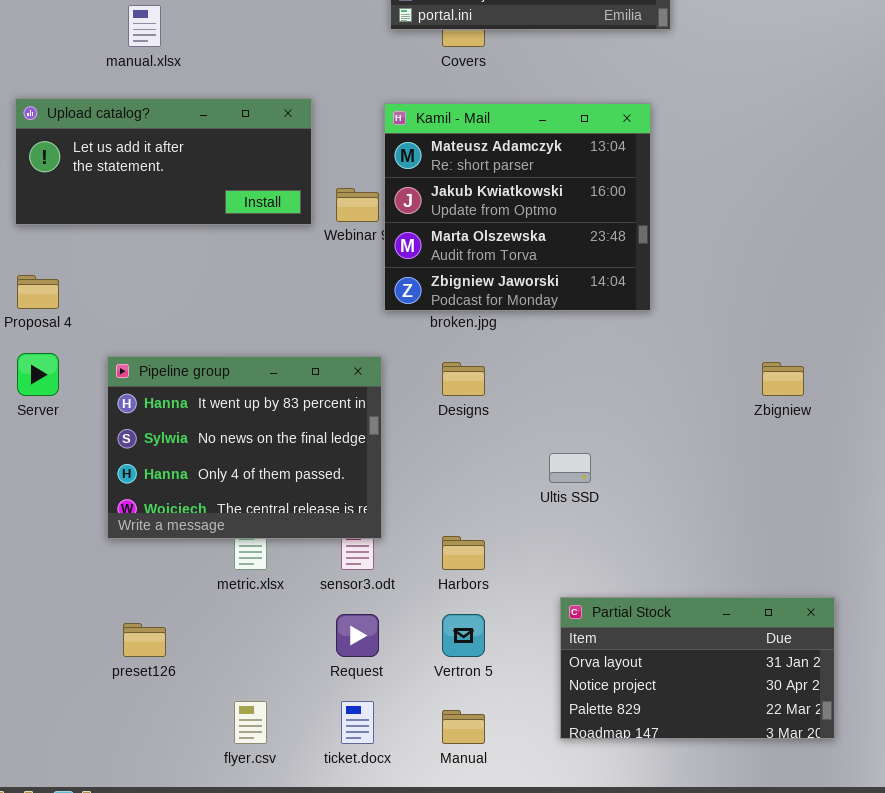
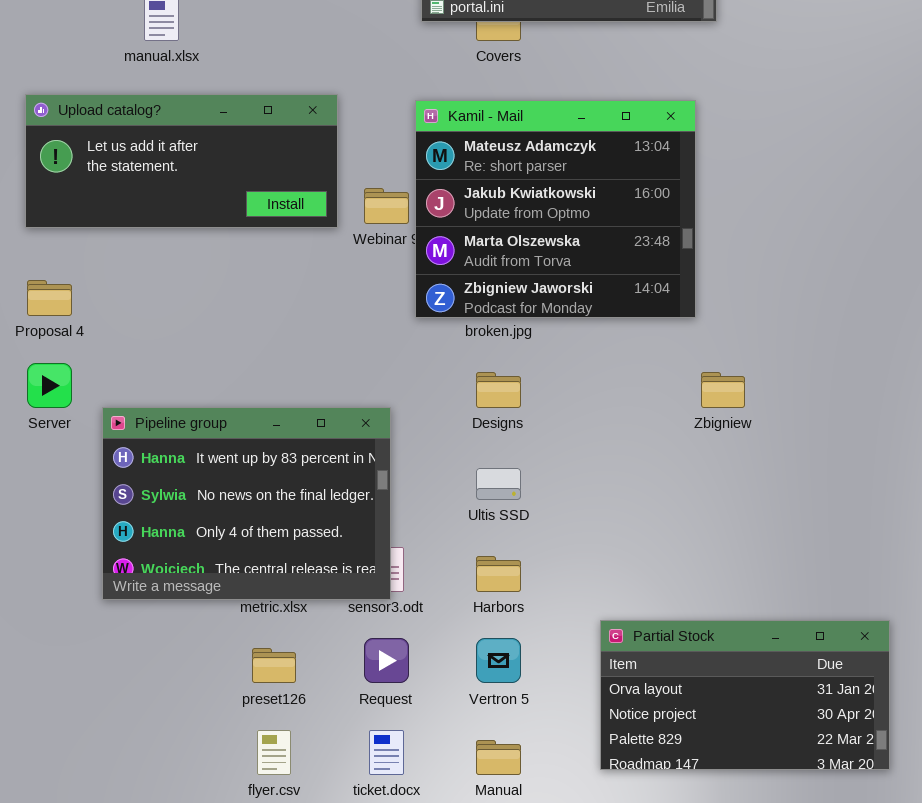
Pipeline group: [107,356,382,539] -> [102,407,391,600], moved
Zbigniew: [762,362,804,396] -> [701,372,745,408], moved
Ultis SSD: [549,453,591,483] -> [476,468,521,500], moved
preset126: [123,623,166,657] -> [252,648,296,683], moved

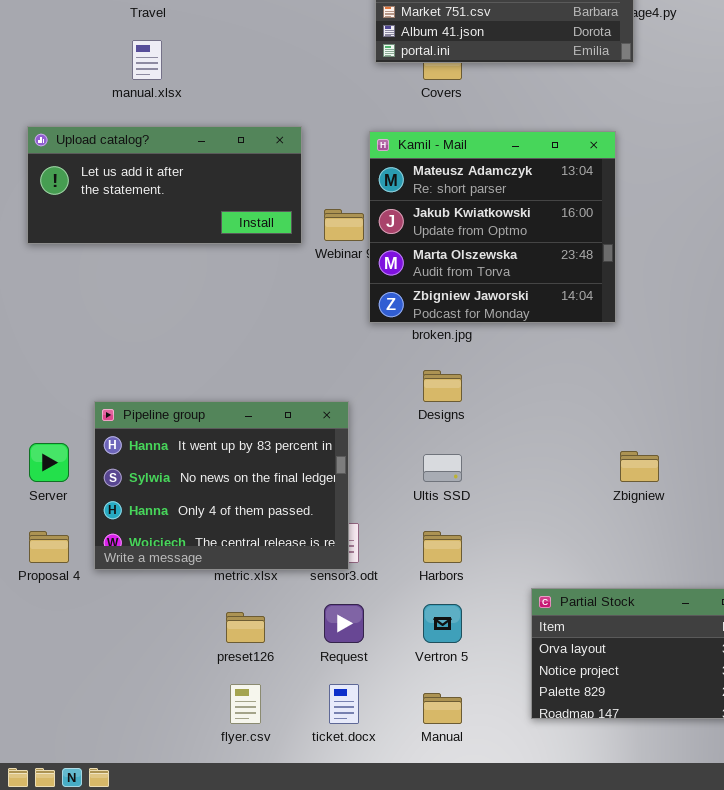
Proposal 4: [27,280,72,316] -> [29,531,69,563], moved
Server: [27,363,72,408] -> [29,443,69,482], moved
Zbigniew: [701,372,745,408] -> [620,451,659,482], moved

